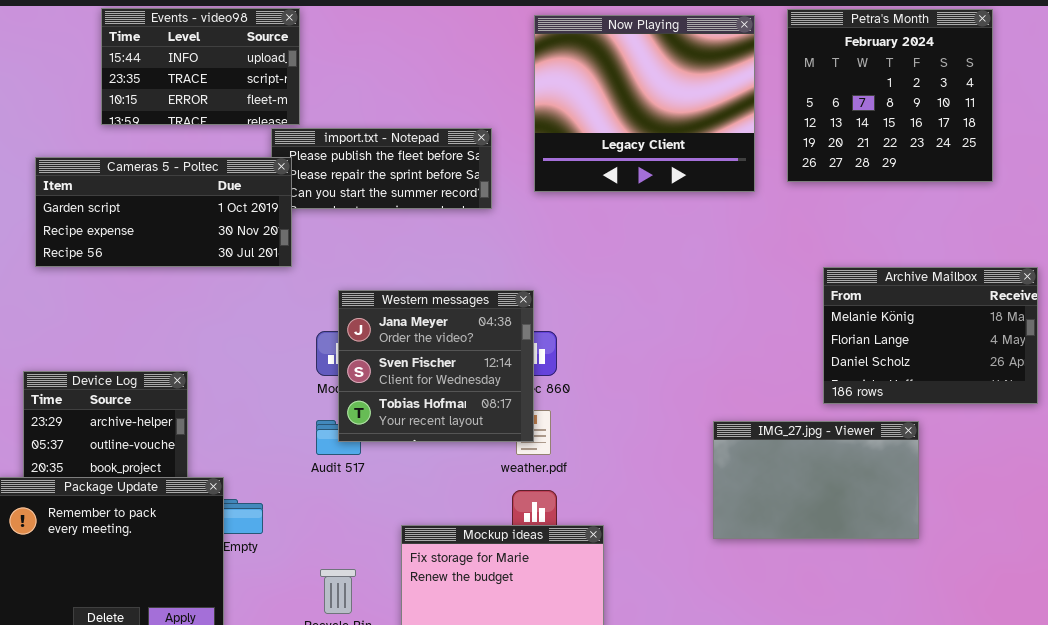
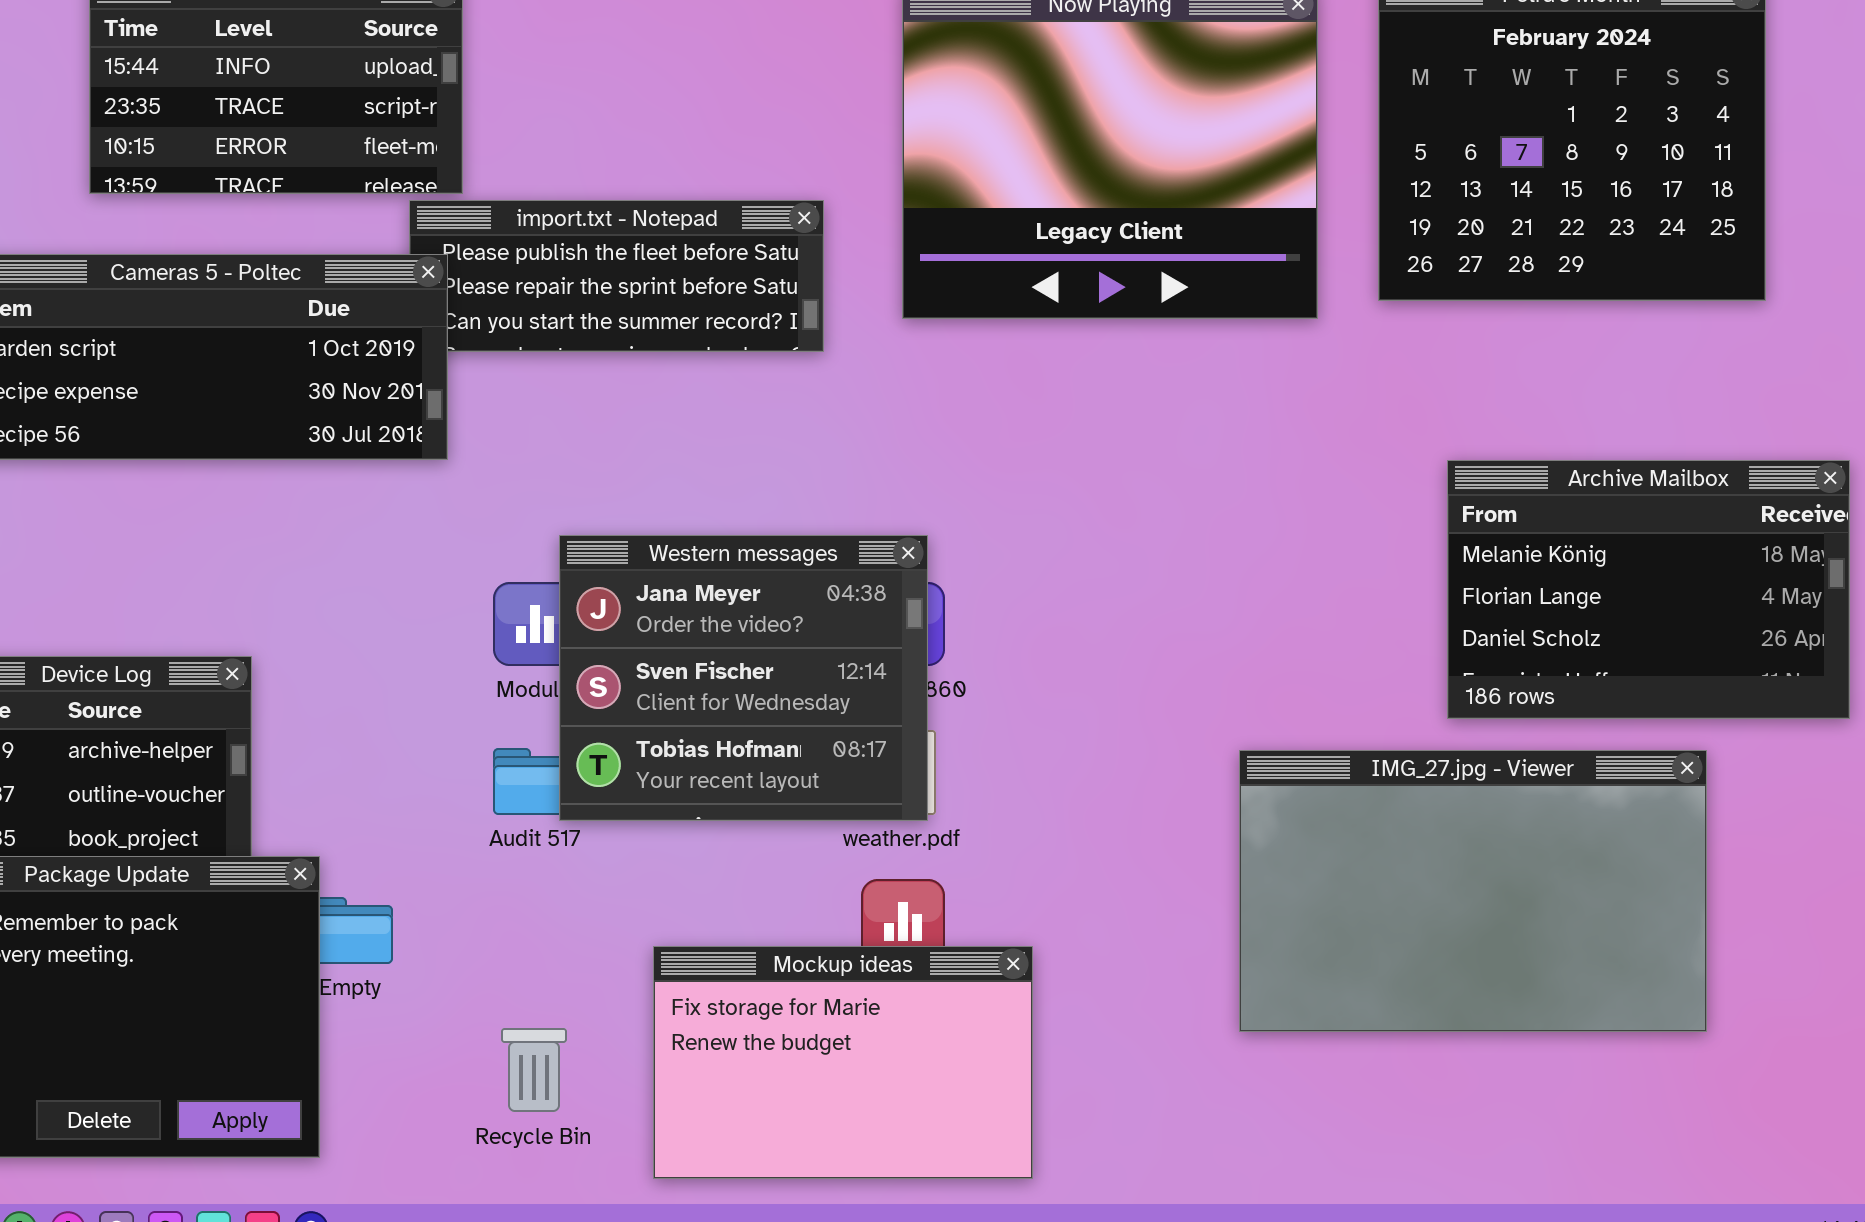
Western messages: [338,290,534,442] -> [559,535,928,821], moved
IMG_27.jpg - Viewer: [713,421,919,539] -> [1239,750,1707,1032], resized

